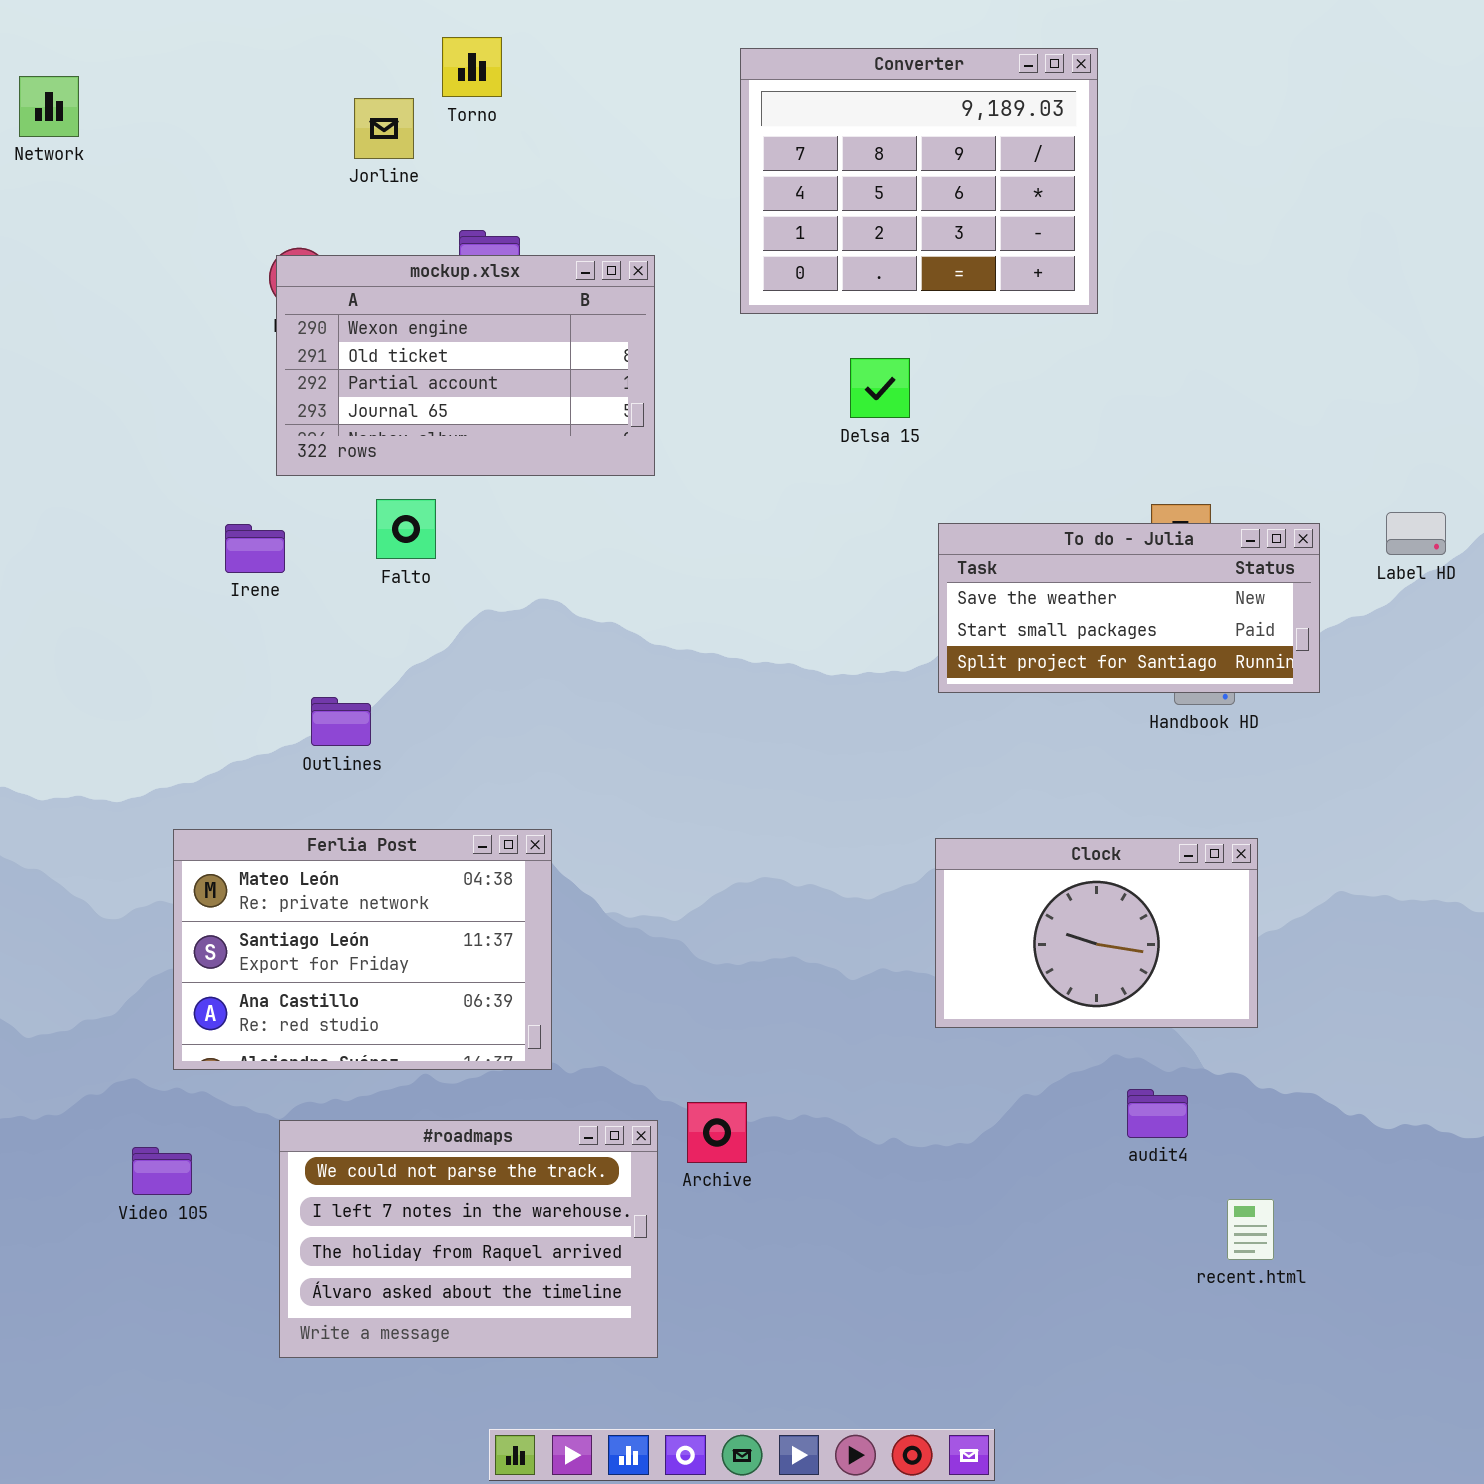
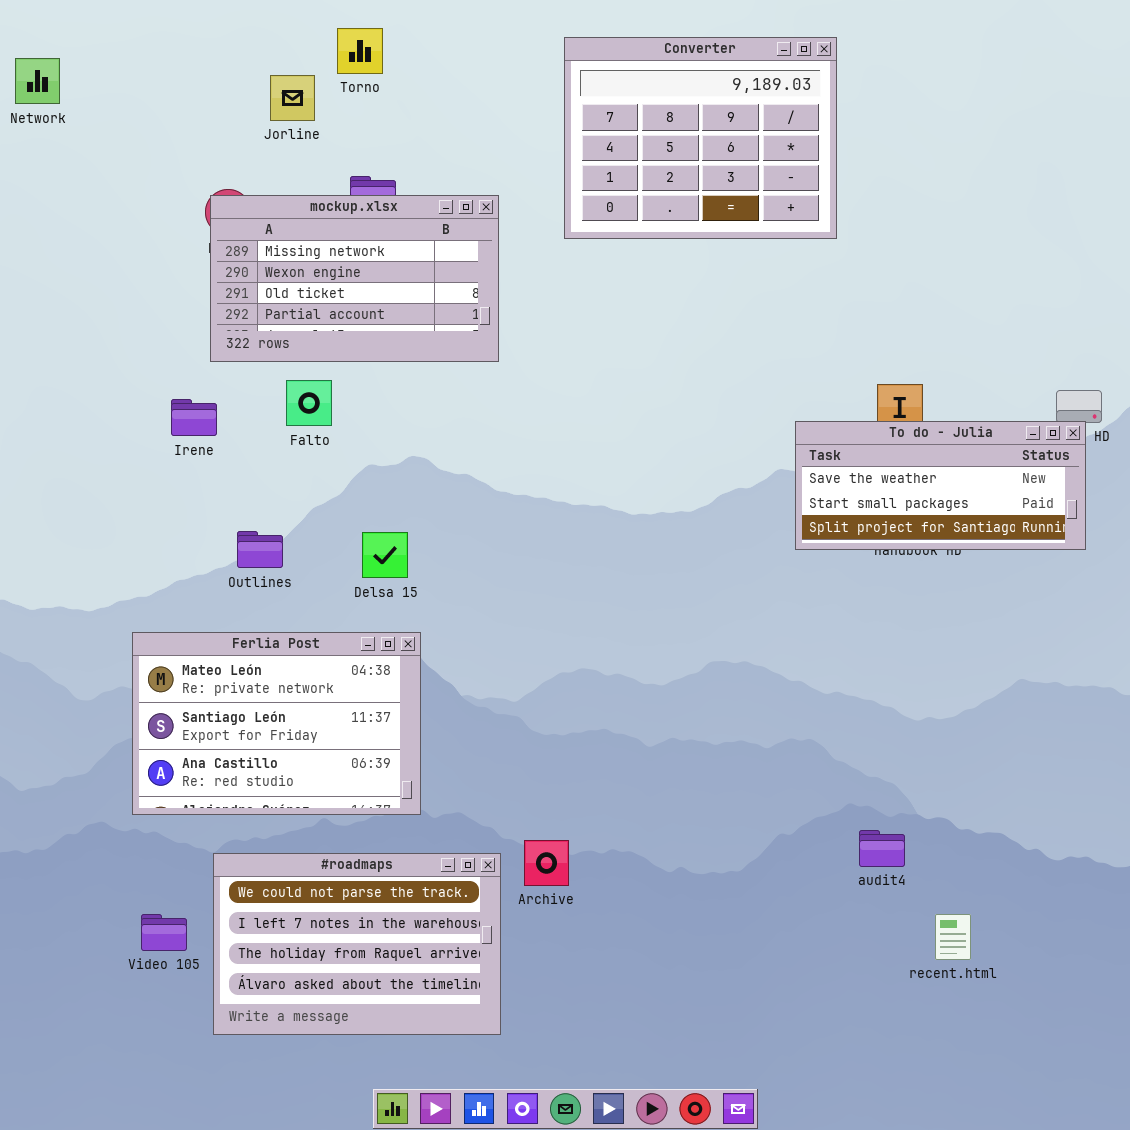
mockup.xlsx: [276,255,655,476] -> [210,195,499,362], scrolled up 1 row
Delsa 15: [850,358,910,418] -> [362,532,408,578], moved
To do - Julia: [938,523,1320,693] -> [795,421,1086,550], moved
Clock: [935,838,1258,1028] -> none, closed
Video 105: [132,1147,192,1195] -> [141,914,187,951], moved

